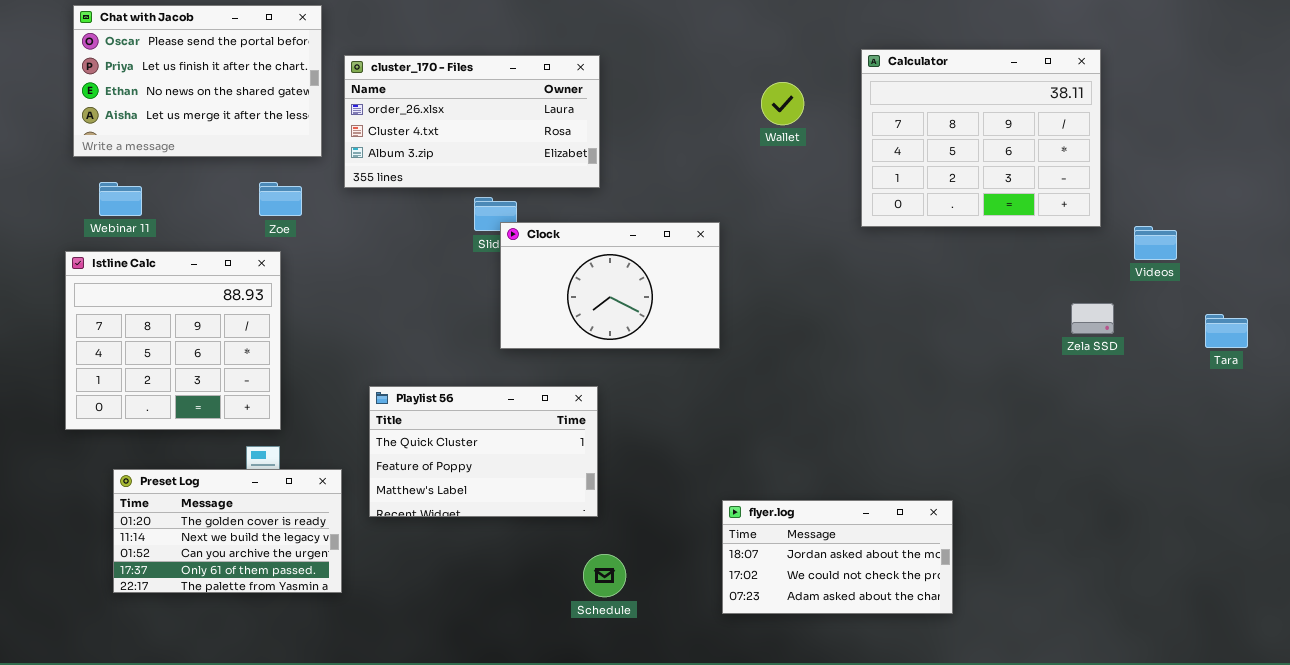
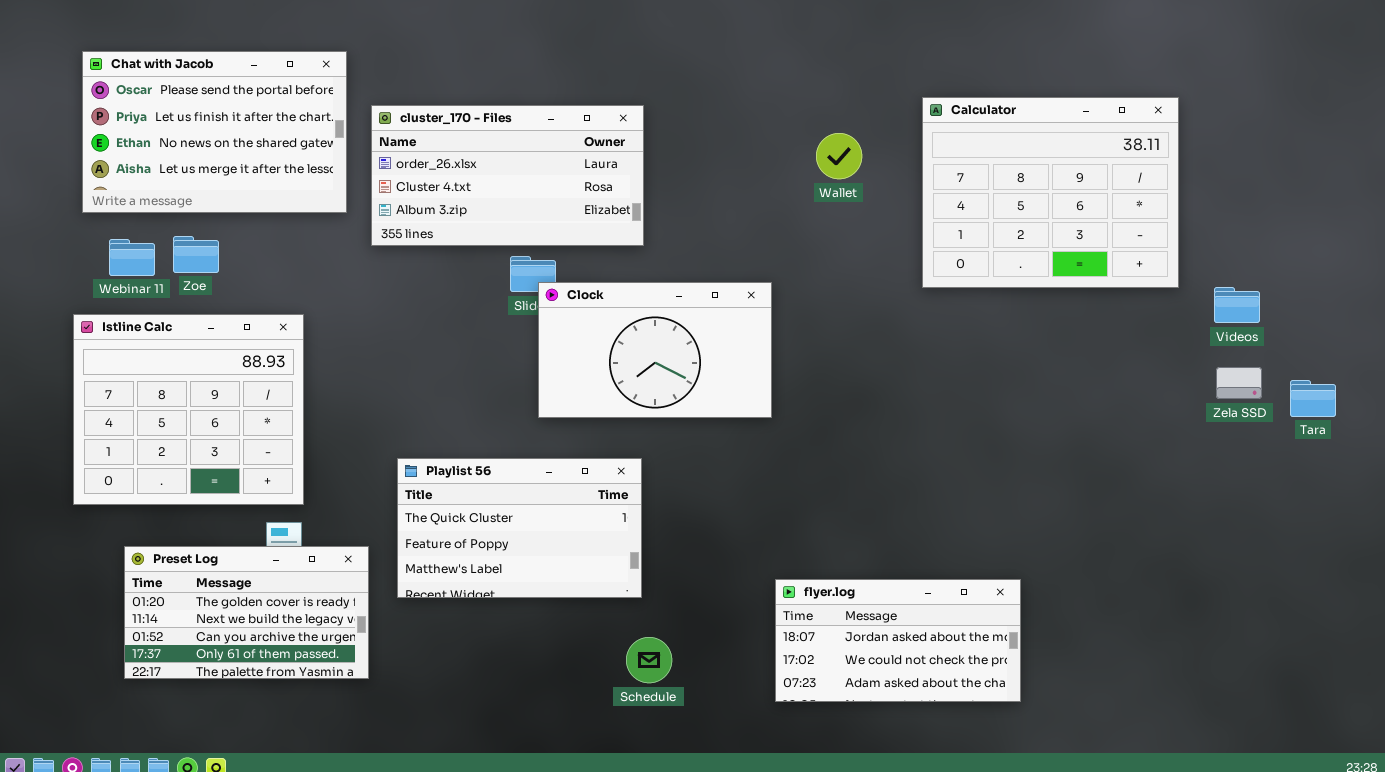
Zoe: [259,182,302,216] -> [173,236,219,273], moved
Zela SSD: [1071,303,1114,334] -> [1216,367,1262,399], moved

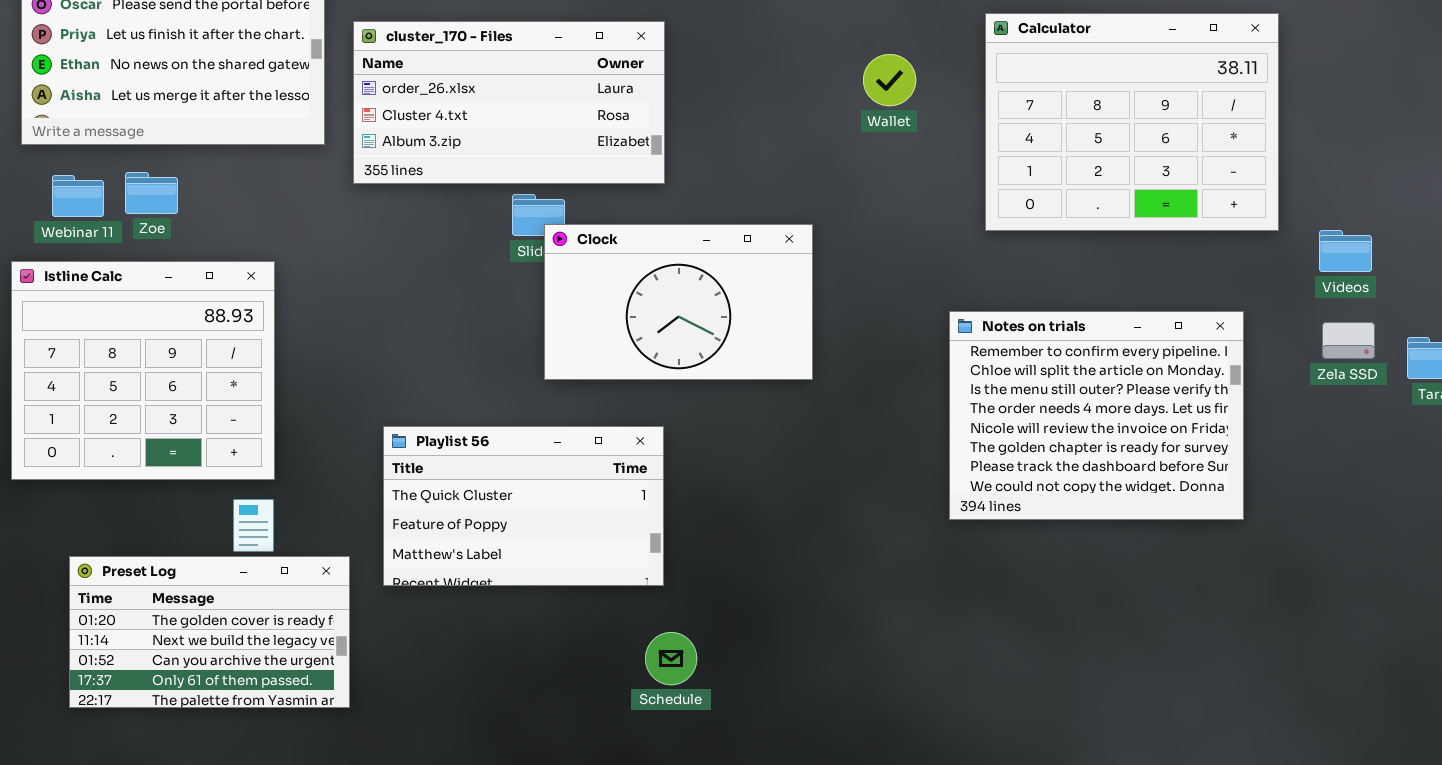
Notes on trials: none -> [949,311,1244,520], opened
Preset Log: [124,546,369,679] -> [69,556,350,708], moved
flyer.log: [775,579,1021,702] -> none, closed

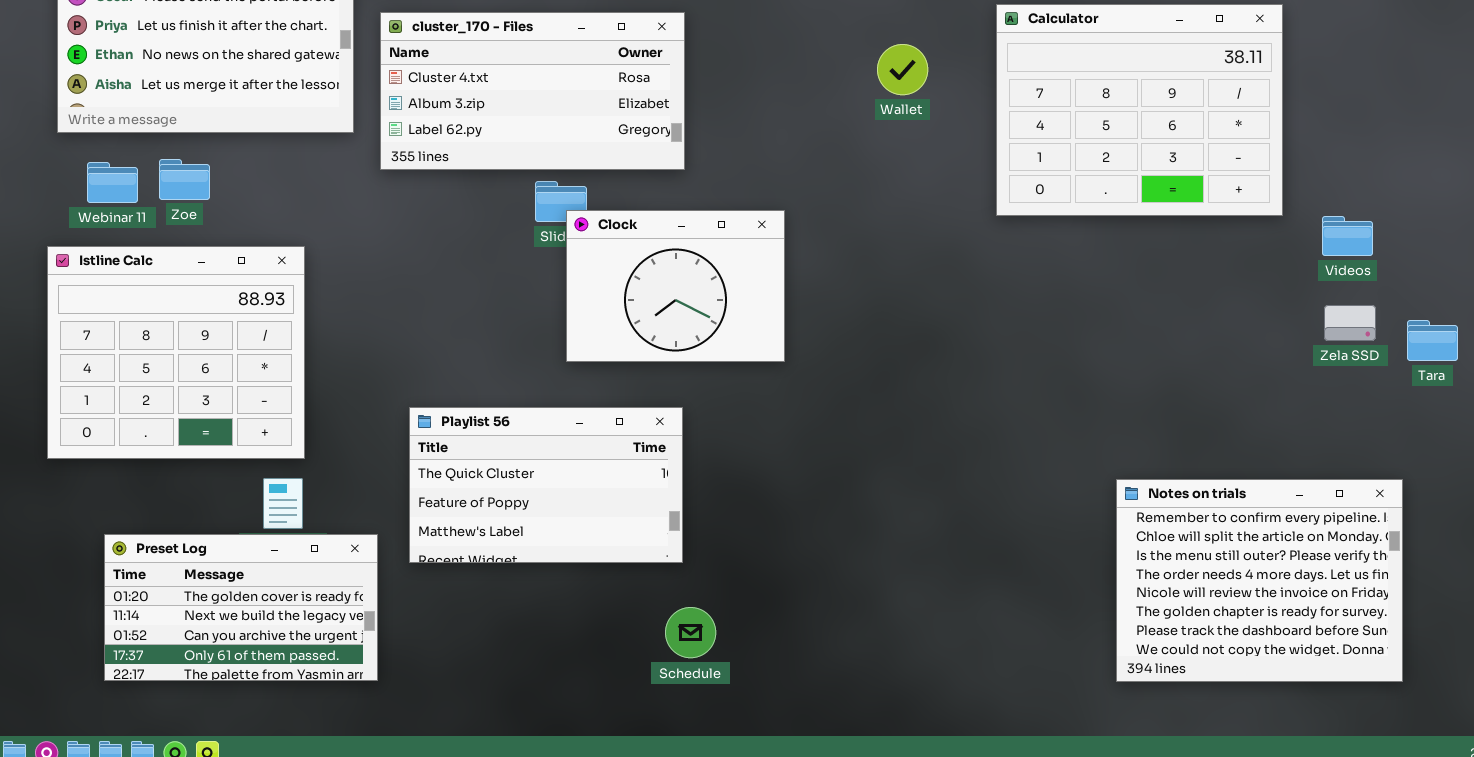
cluster_170 - Files: [353,21,665,184] -> [380,12,685,170], scrolled down 1 row
Clock: [544,224,813,380] -> [566,210,785,362], resized
Notes on trials: [949,311,1244,520] -> [1116,479,1403,682], moved

